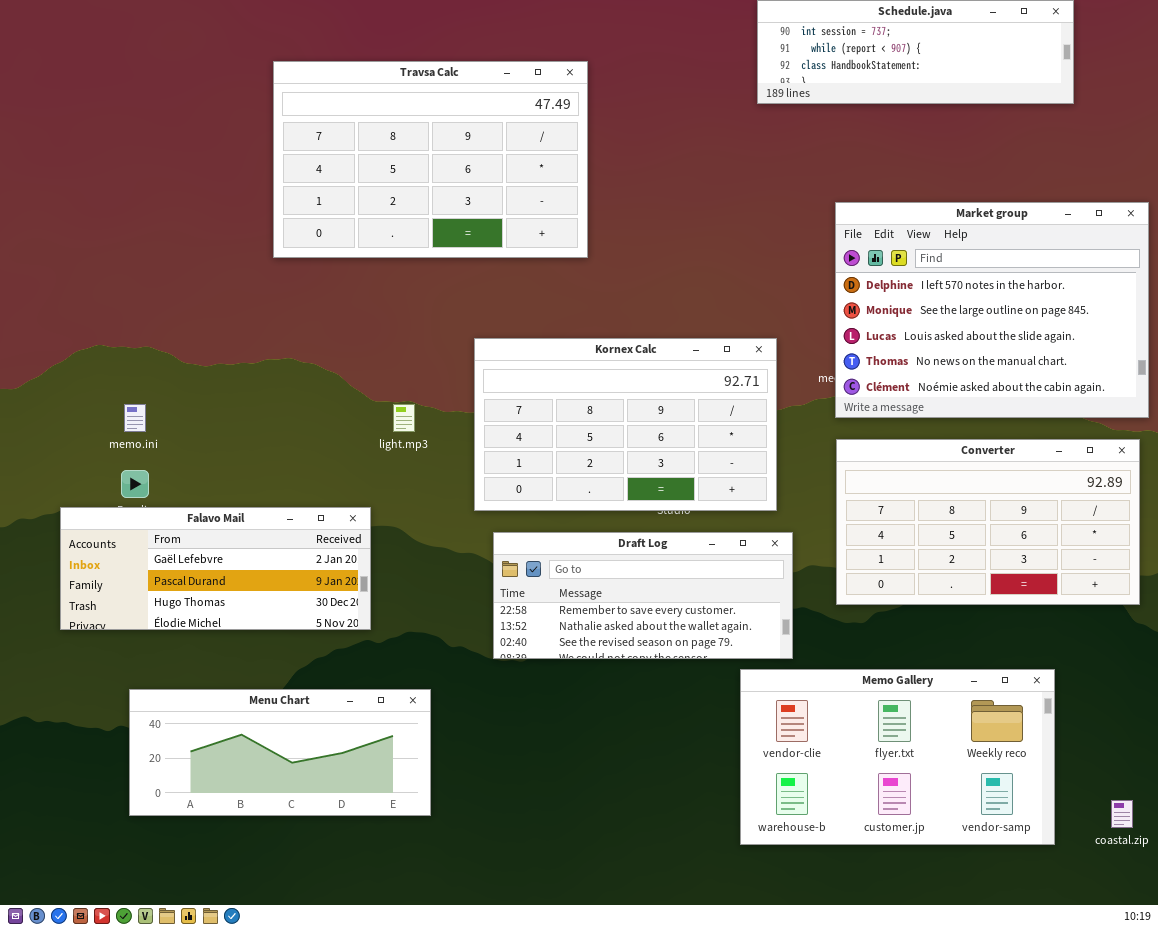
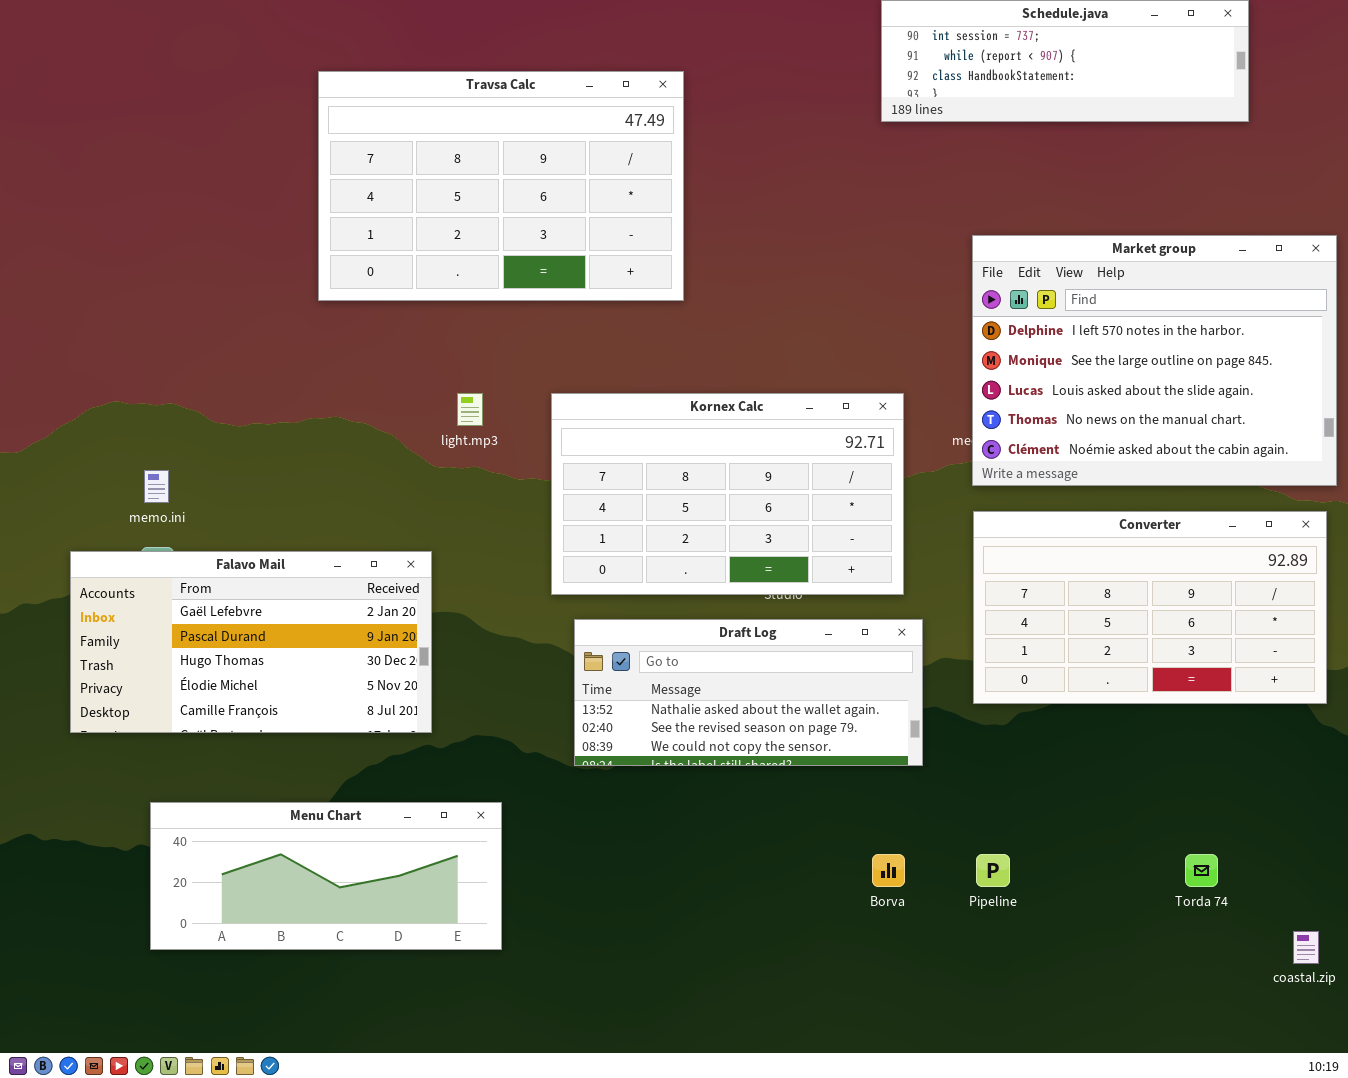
light.mp3: [393,404,415,432] -> [457,393,483,426], moved
Falavo Mail: [60,507,371,630] -> [70,551,432,733], resized
Draft Log: [493,532,793,659] -> [574,619,923,766], scrolled down 1 row
Memo Gallery: [740,669,1055,845] -> none, closed

